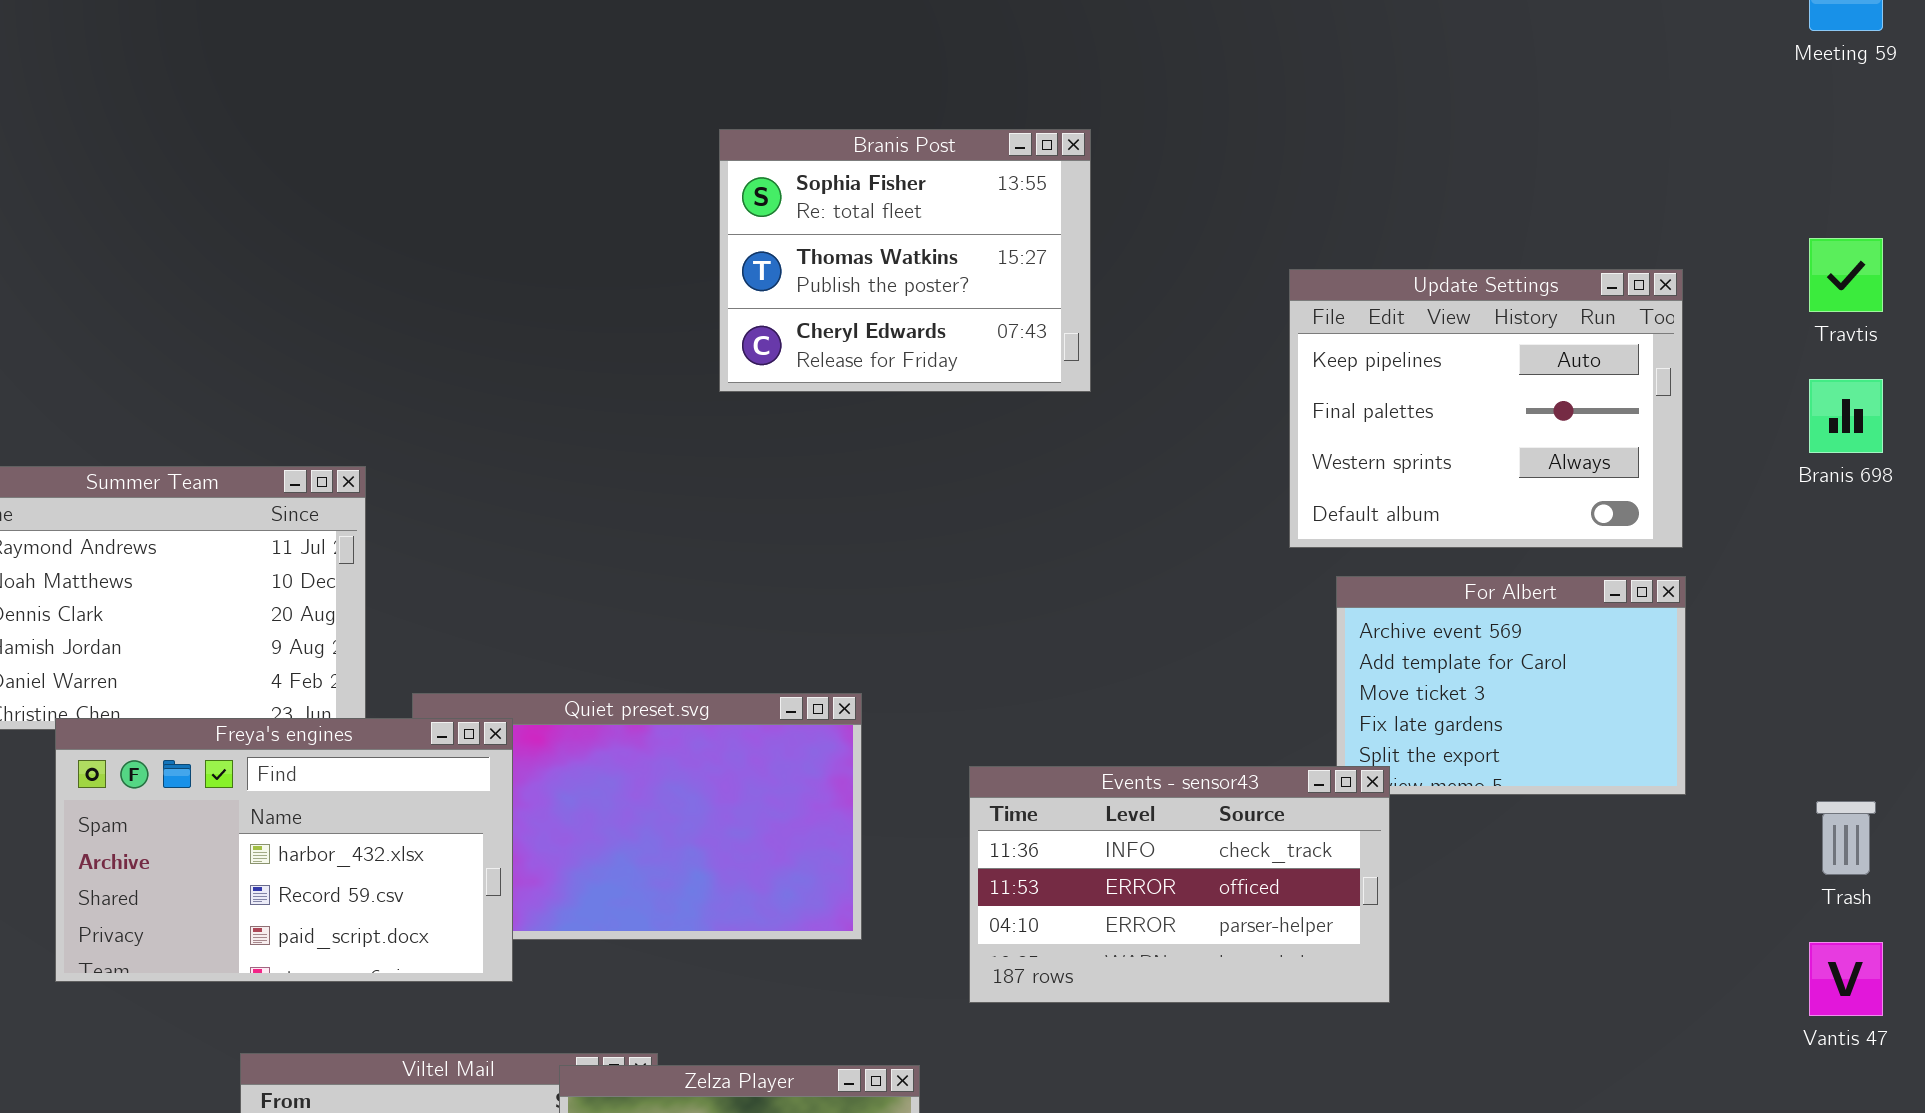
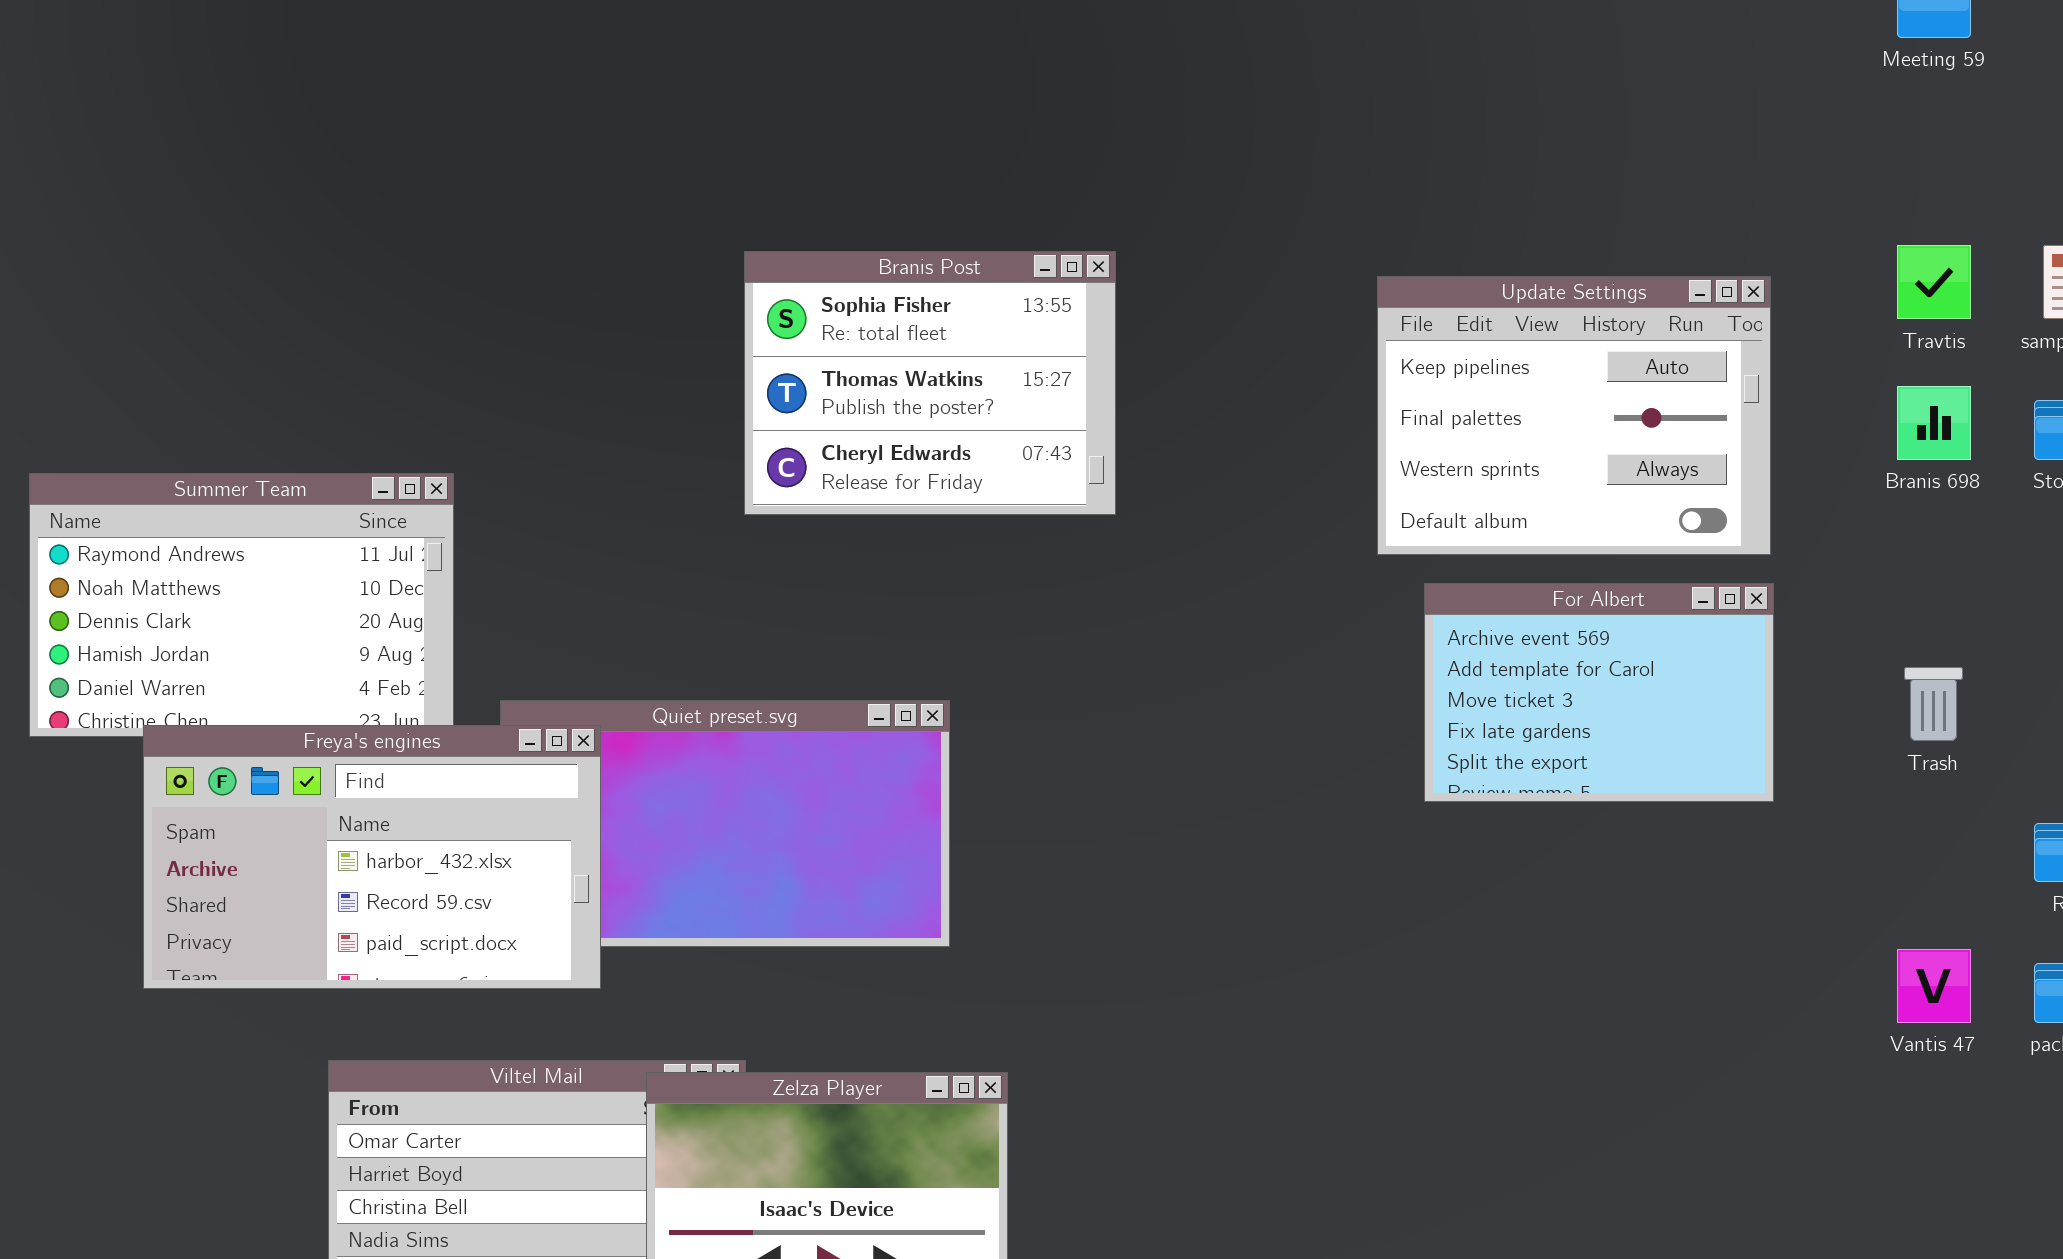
Branis Post: [719,129,1091,392] -> [744,251,1116,515], moved
Events - sensor43: [969,766,1390,1003] -> none, closed
Trash: [1816,801,1876,875] -> [1904,667,1963,741], moved

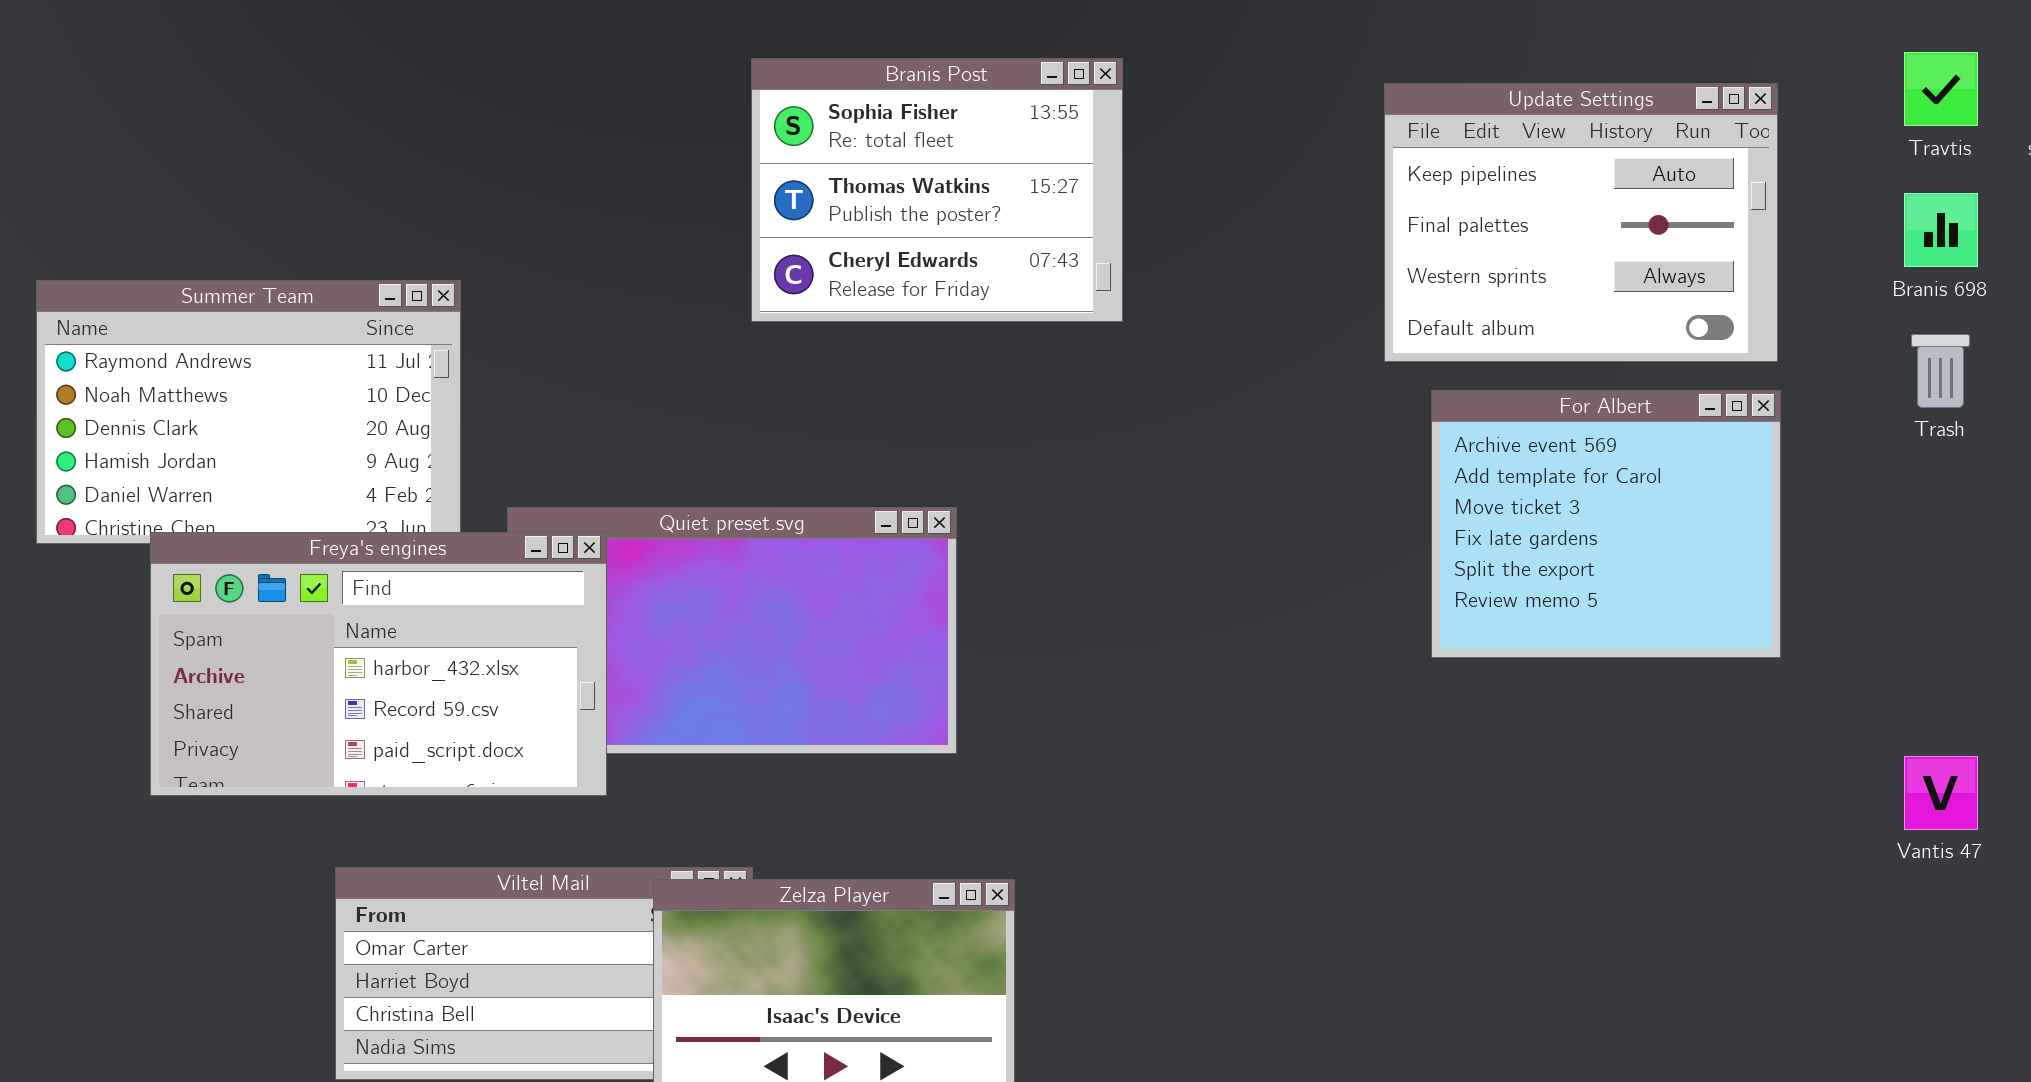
For Albert: [1424,583,1774,802] -> [1431,390,1781,658], resized
Trash: [1904,667,1963,741] -> [1911,334,1970,408], moved

